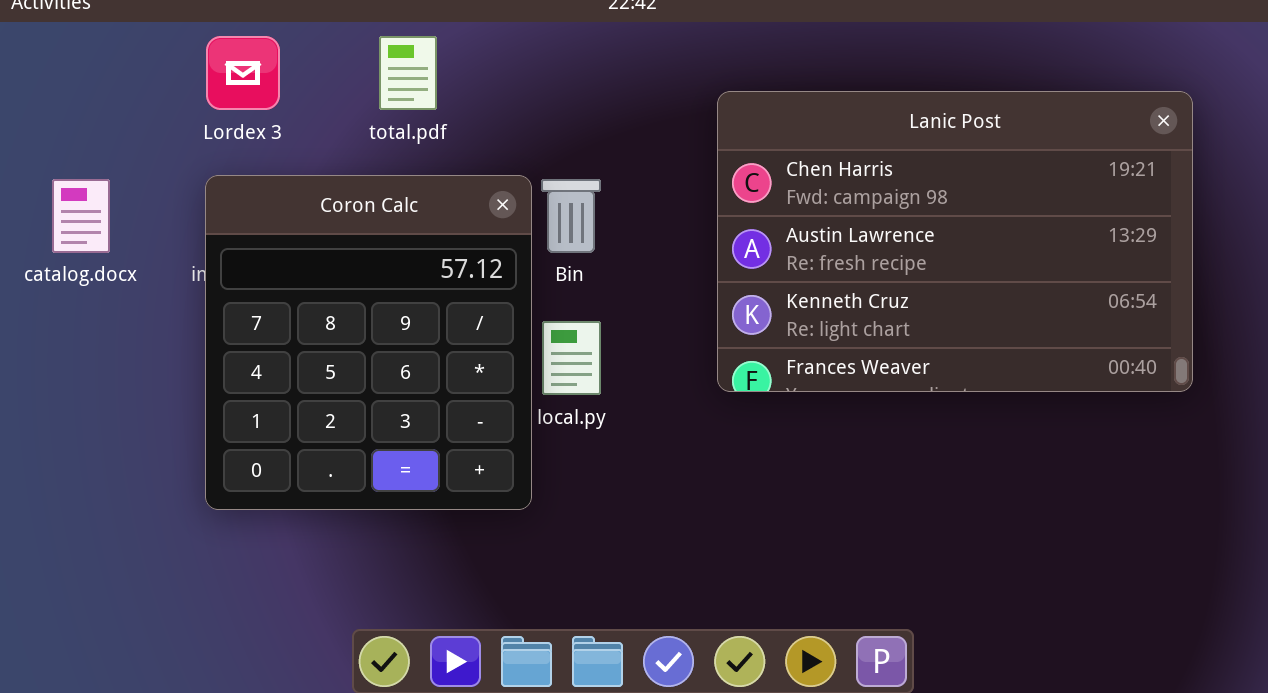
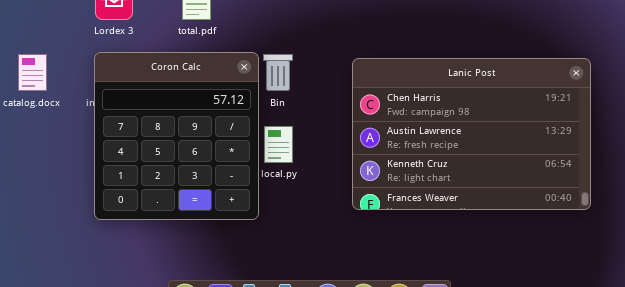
Lanic Post: [717,91,1193,392] -> [352,58,591,210], moved

